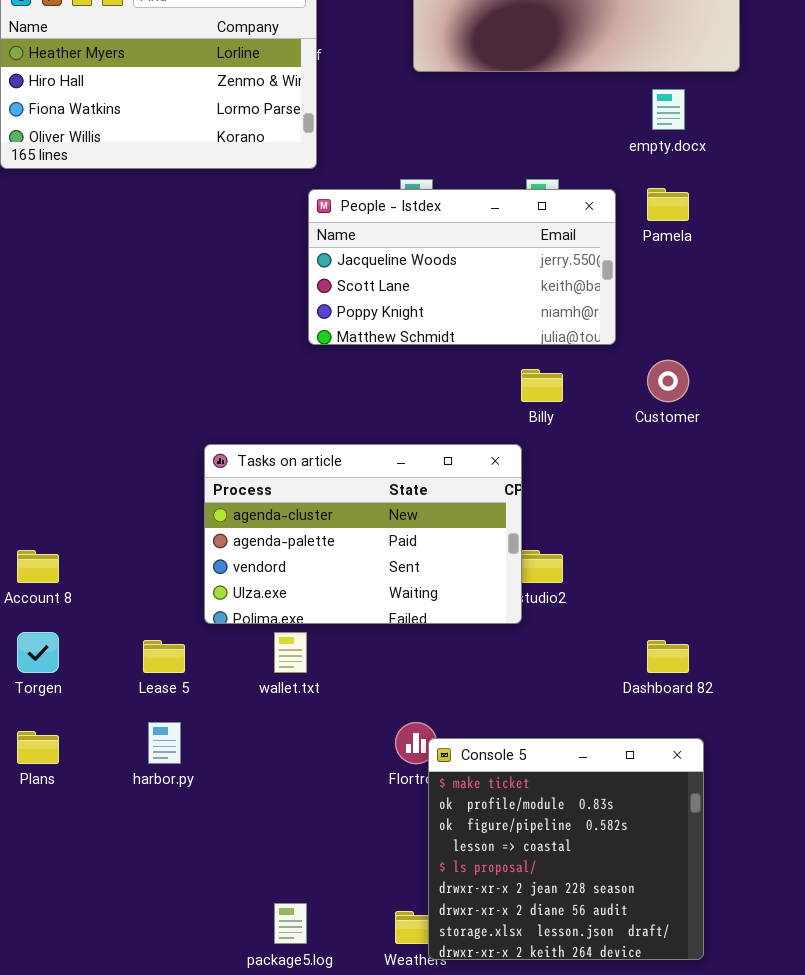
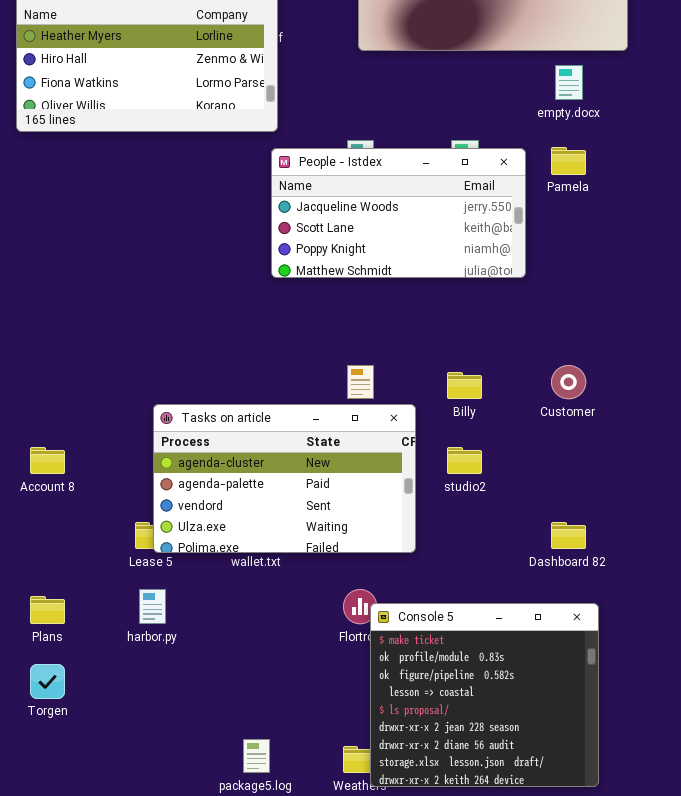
Customer: [647,360,689,402] -> [551,365,586,399], moved
Billy: [521,369,563,402] -> [447,372,482,399], moved
Tasks on article: [204,444,522,624] -> [153,404,416,553], moved
Torgen: [17,632,59,673] -> [30,664,65,699], moved

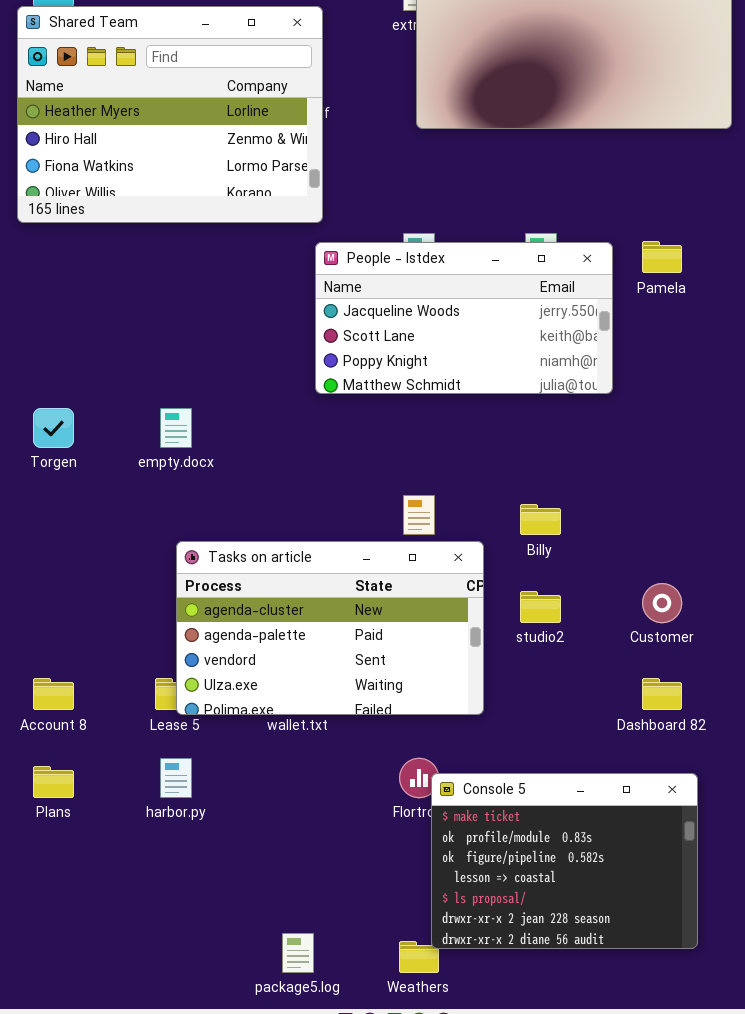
empty.docx: [555,65,583,100] -> [160,408,192,448], moved
Customer: [551,365,586,399] -> [642,583,682,623], moved
Account 8: [30,447,65,474] -> [33,678,74,710], moved
Console 5: [370,603,599,787] -> [431,773,698,949], resized
Torgen: [30,664,65,699] -> [33,408,74,448], moved

